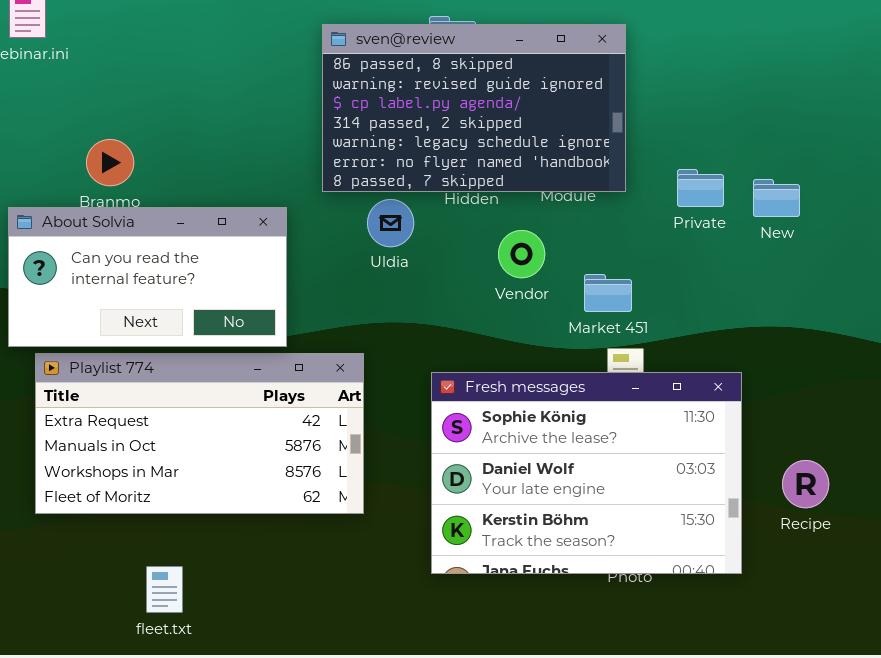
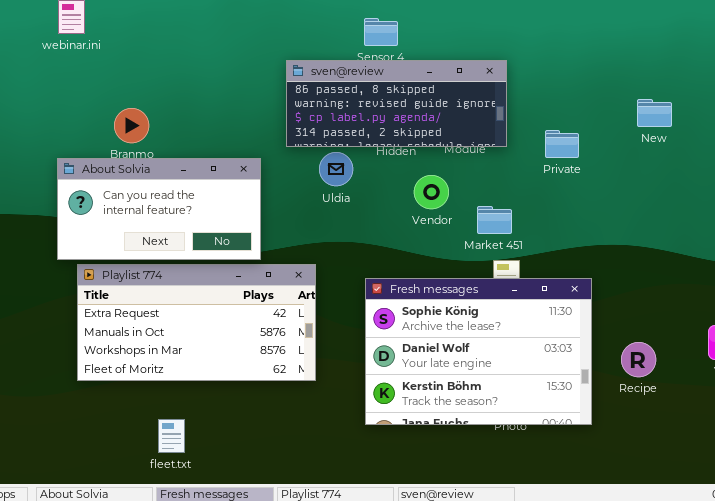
sven@review: [322,24,626,192] -> [286,60,507,147], resized
New: [753,179,800,217] -> [637,99,672,127], moved

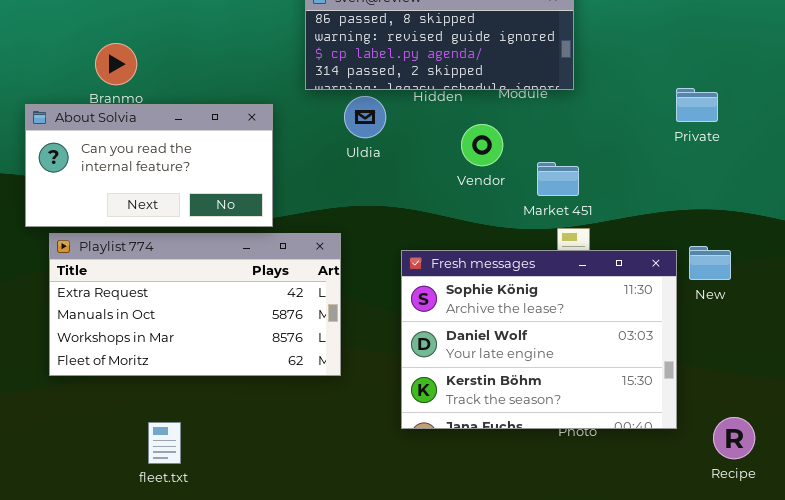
New: [637,99,672,127] -> [689,246,731,280], moved
Private: [545,130,579,158] -> [676,88,718,122], moved
Recipe: [621,342,656,377] -> [713,417,755,459], moved

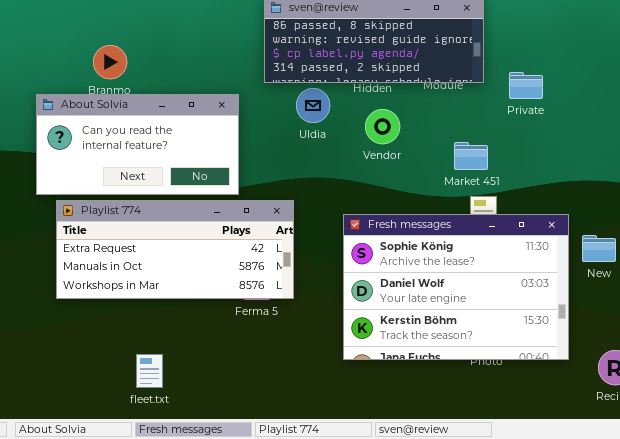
Private: [676,88,718,122] -> [509,72,543,99], moved
Vendor: [461,124,503,166] -> [365,109,400,144], moved
Playlist 774: [49,233,341,376] -> [56,200,294,299], resized
New: [689,246,731,280] -> [582,235,616,262], moved

